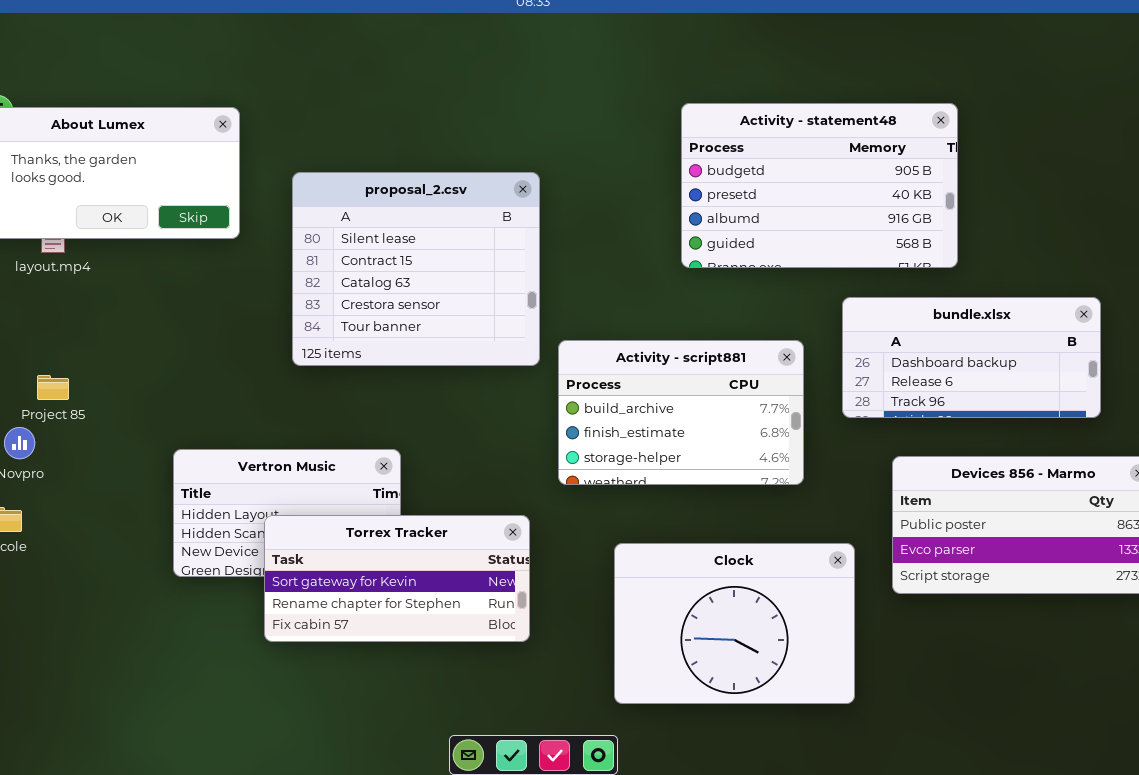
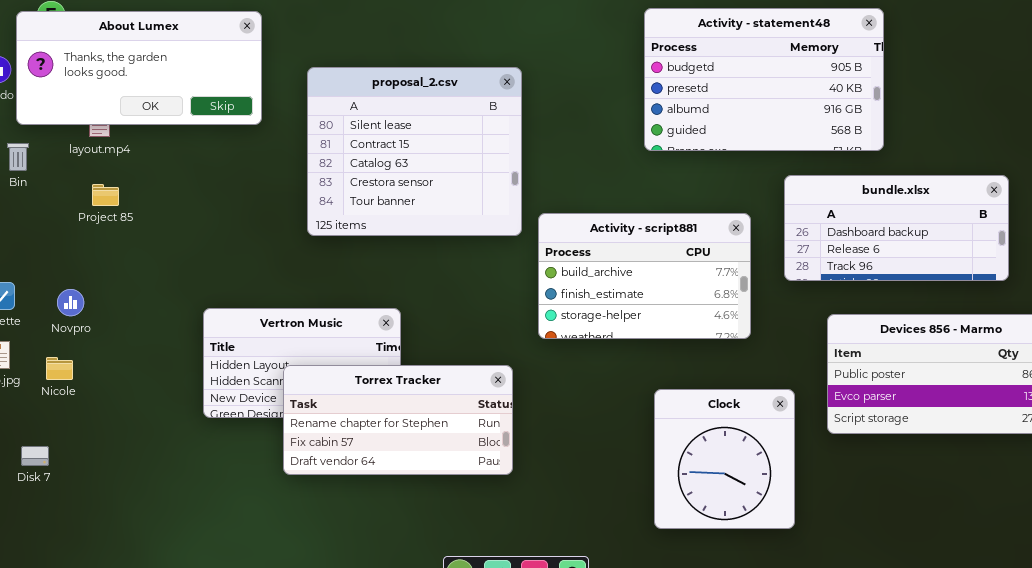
Project 85: [37,375,69,400] -> [92,184,119,206], moved
Torrex Tracker: [264,515,530,642] -> [283,365,513,475], scrolled down 1 row
Clock: [614,543,855,704] -> [654,389,795,529], resized

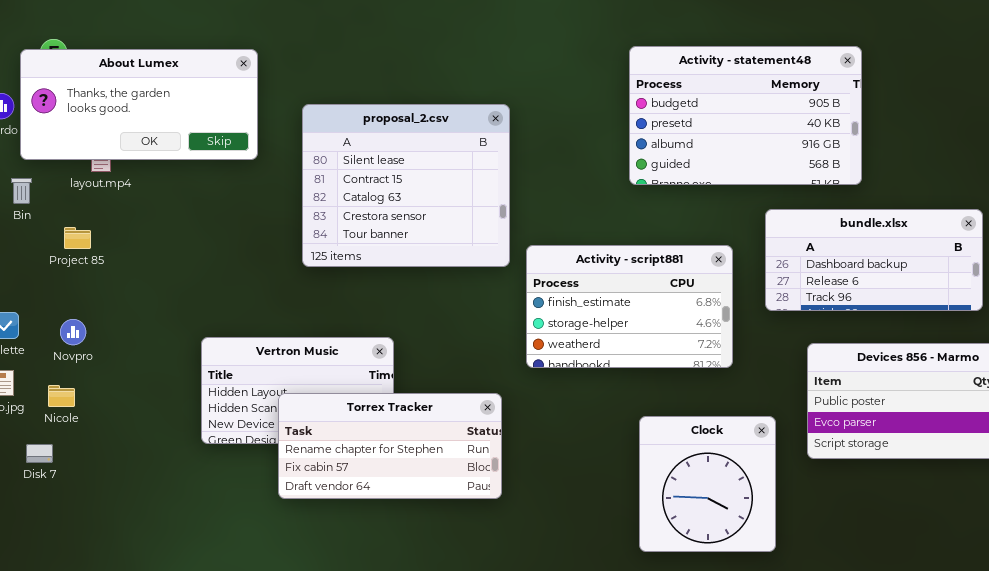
Project 85: [92,184,119,206] -> [64,227,91,249], moved
Activity - script881: [538,213,751,339] -> [526,245,733,368], scrolled down 1 row
Disk 7: [21,446,49,466] -> [26,444,53,463], moved

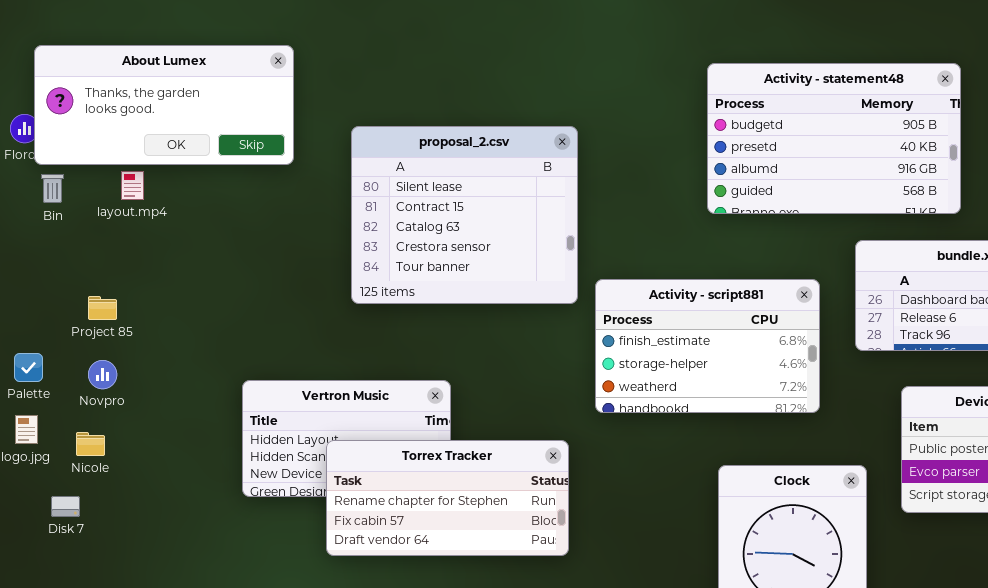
About Lumex: [20,49,258,160] -> [34,45,294,165], moved
Bin: [11,178,32,204] -> [41,174,64,203], moved
Project 85: [64,227,91,249] -> [88,296,117,320], moved

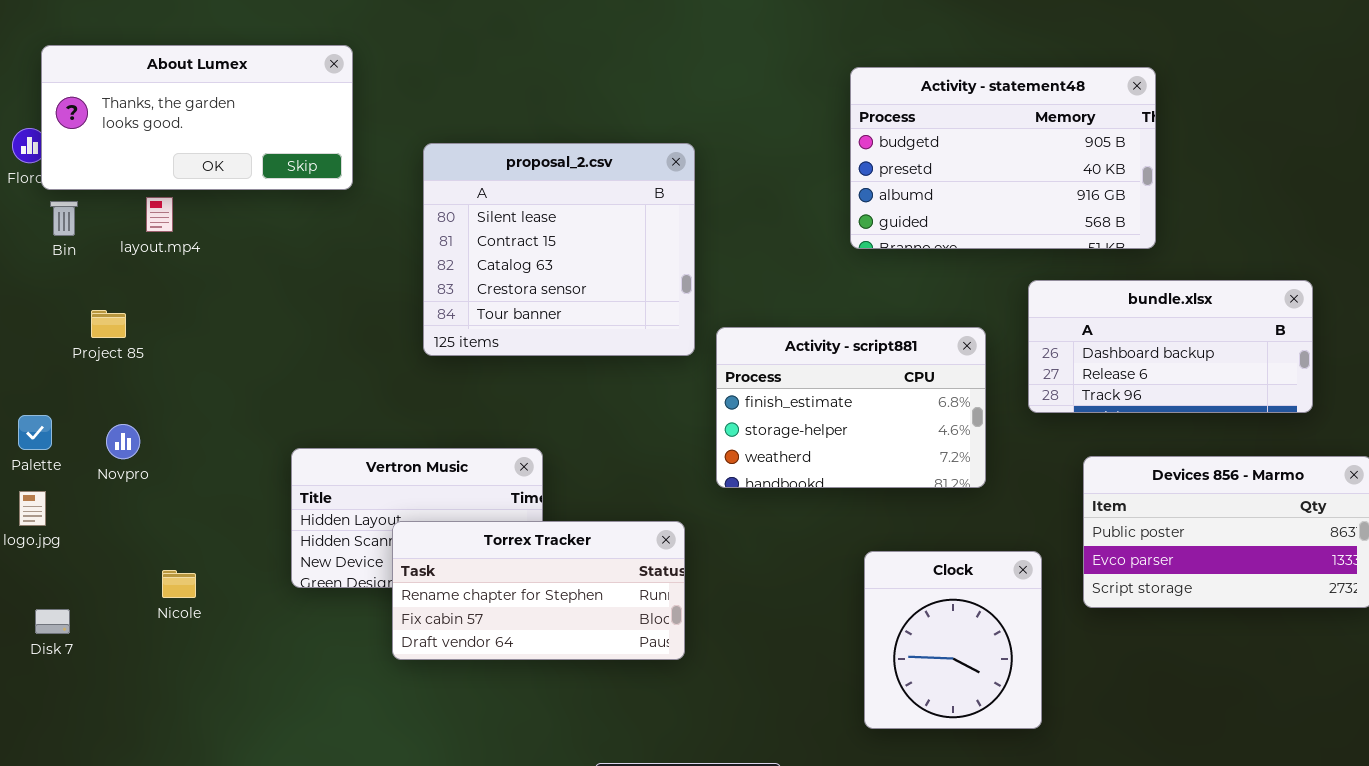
Project 85: [88,296,117,320] -> [91,310,126,338], moved
Nicole: [76,432,105,456] -> [162,570,196,598], moved
Disk 7: [51,496,80,517] -> [35,609,70,634], moved

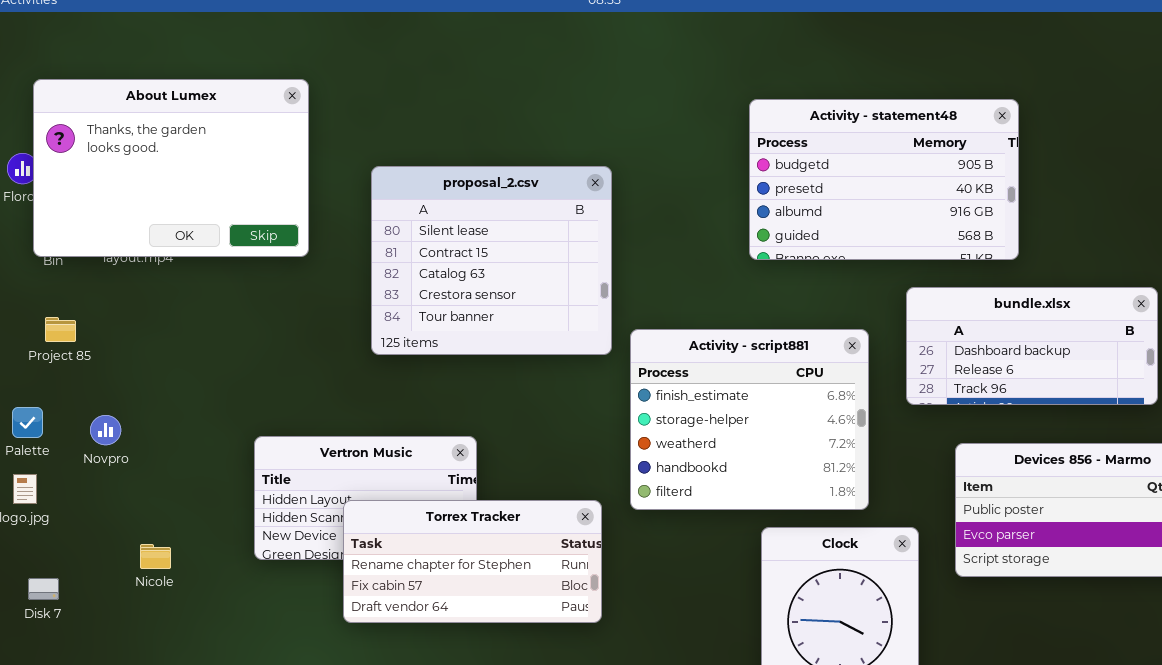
About Lumex: [41,45,353,190] -> [33,79,309,257], resized
Project 85: [91,310,126,338] -> [45,317,76,342], moved
Activity - script881: [716,327,986,488] -> [630,329,869,510], resized

